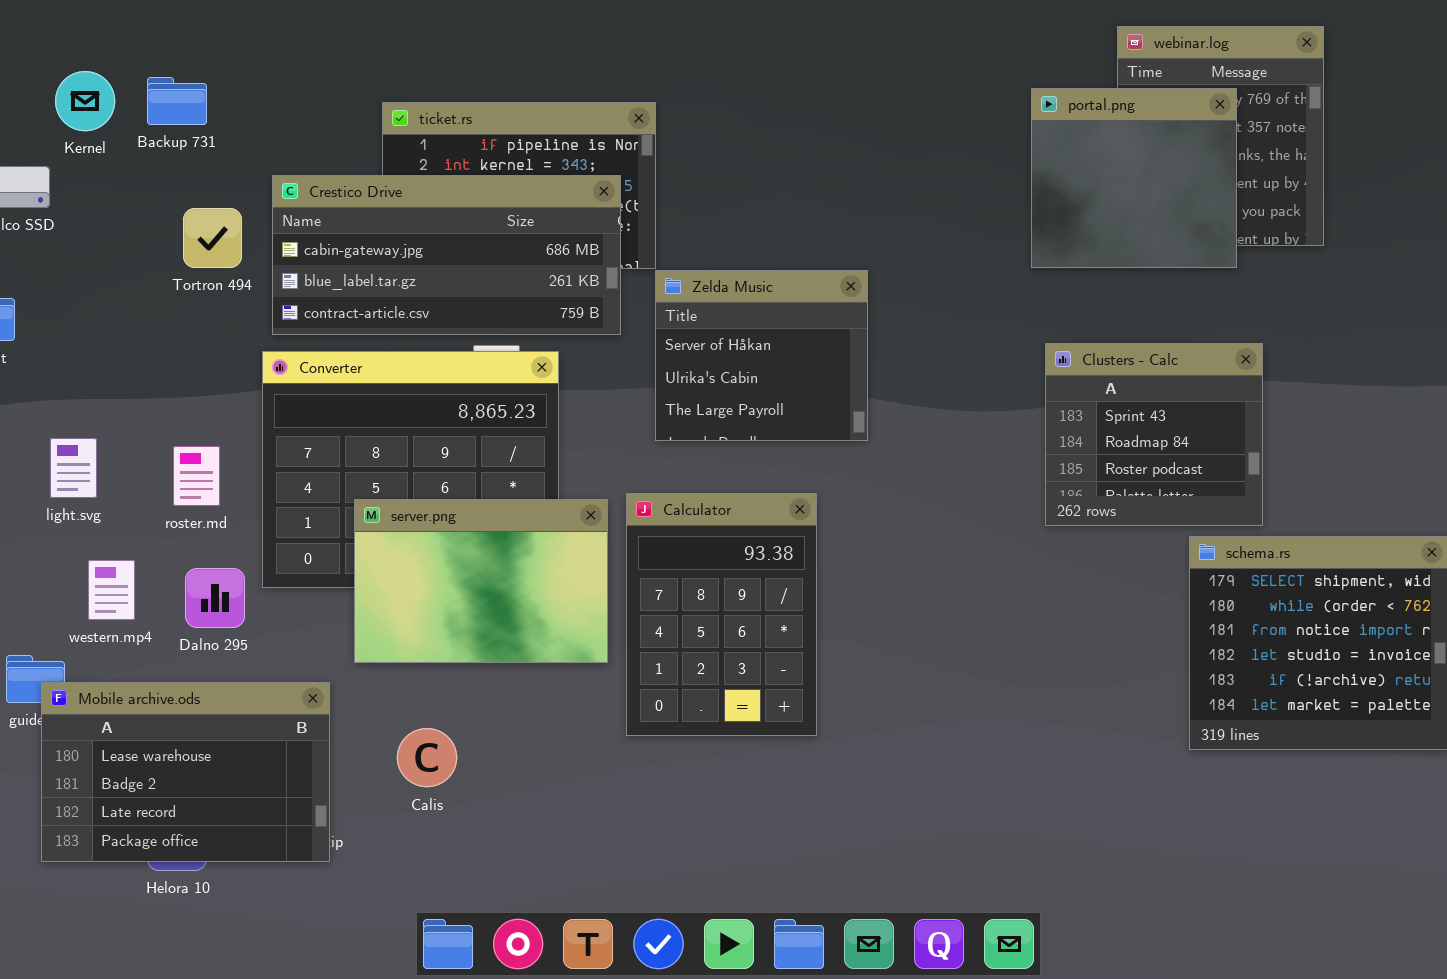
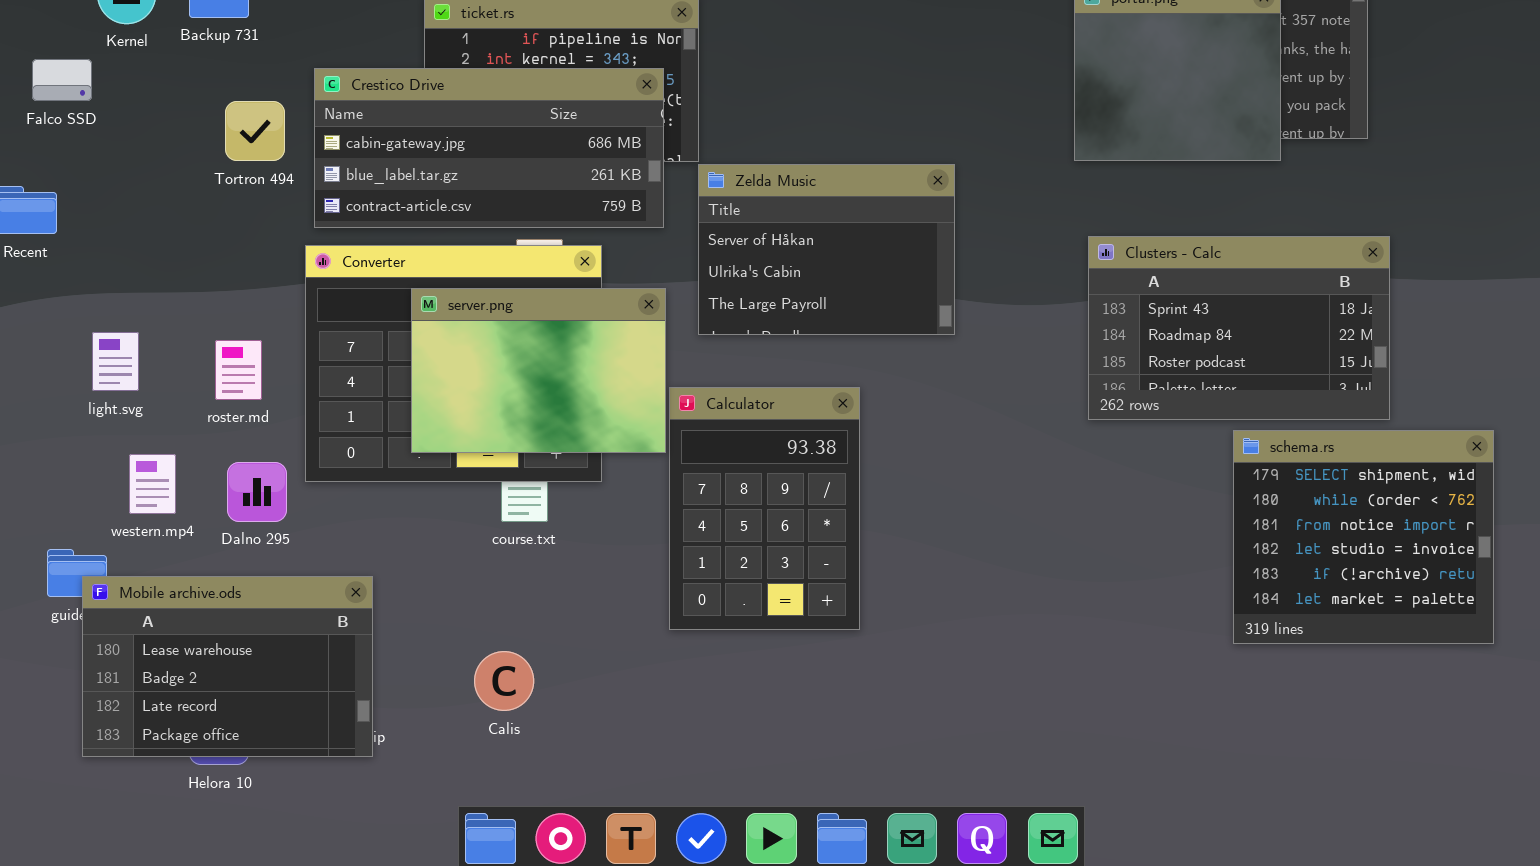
Zelda Music: [655,270,868,441] -> [698,164,955,335], resized
Clusters - Calc: [1045,343,1263,526] -> [1088,236,1390,420], resized
server.png: [354,499,608,663] -> [411,288,666,453], moved
Calis: [397,728,457,787] -> [474,651,534,711], moved

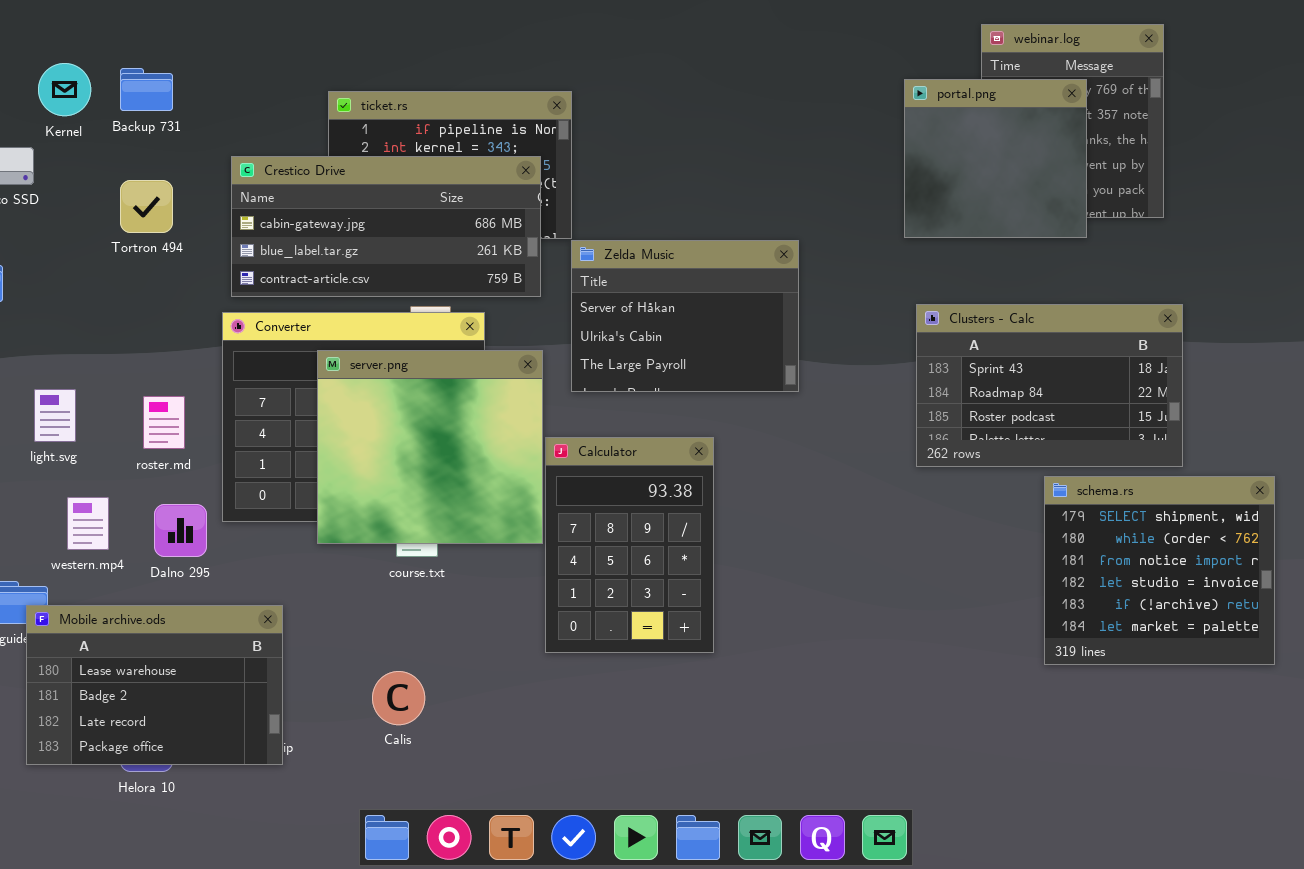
Tortron 494: [225,101,285,161] -> [120,180,173,233], moved
server.png: [411,288,666,453] -> [317,350,543,544], resized

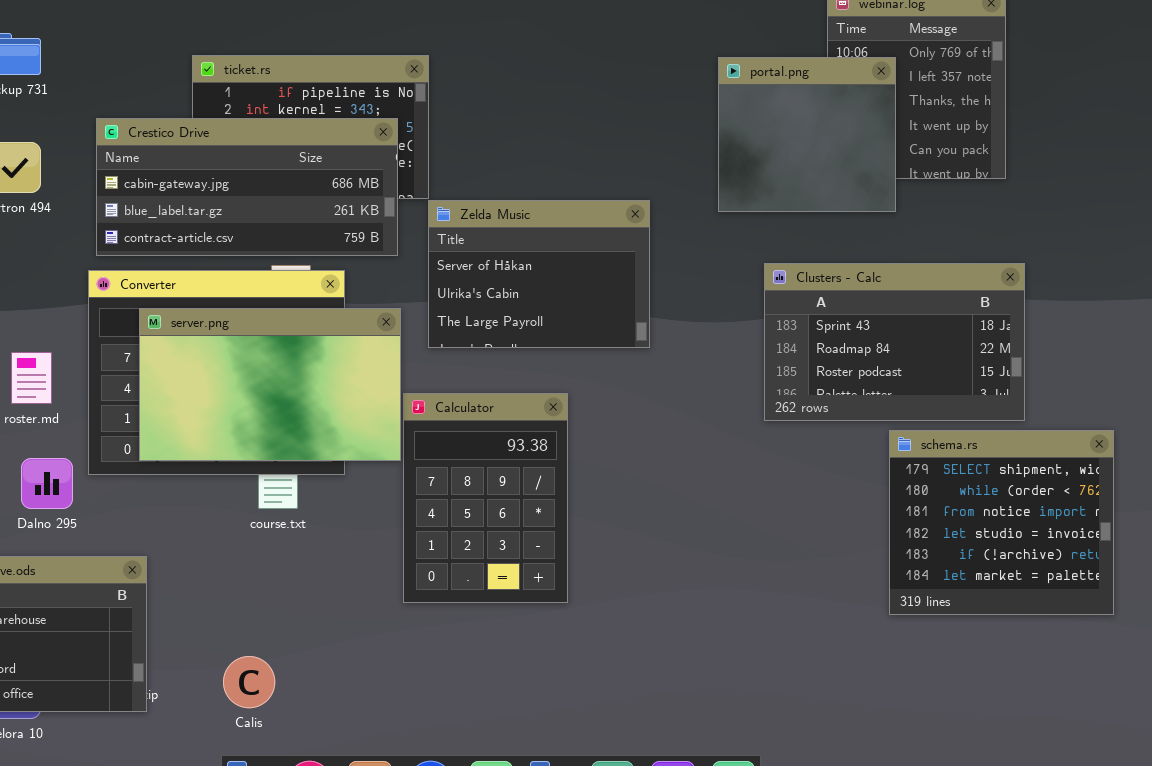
portal.png: [904,79,1087,238] -> [718,57,896,212], moved
server.png: [317,350,543,544] -> [139,308,401,461], resized
Calis: [372,671,425,725] -> [223,656,275,708], moved

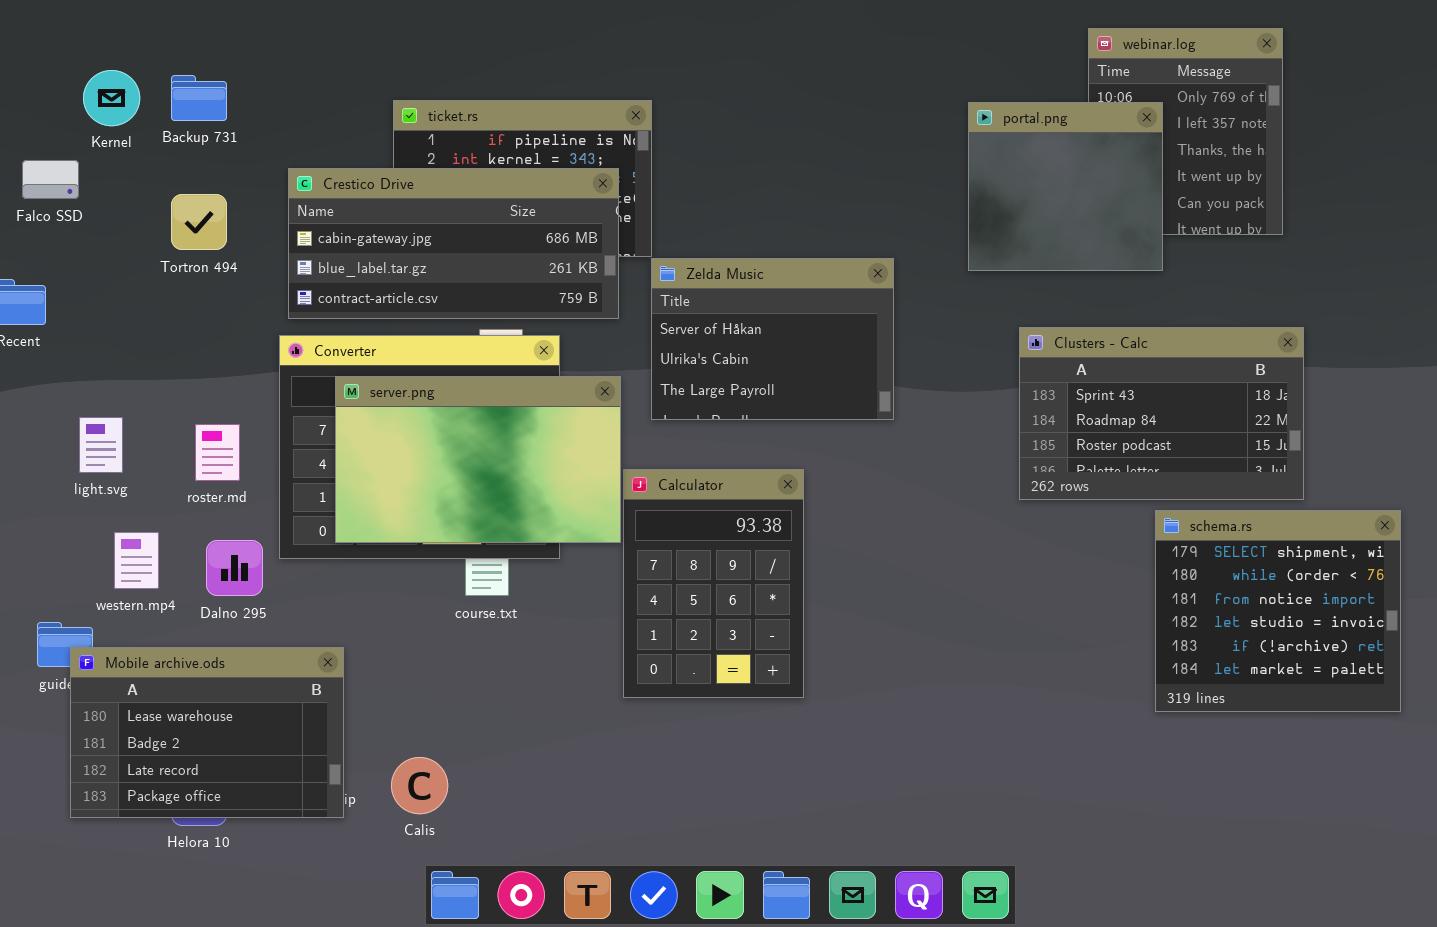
Calis: [223,656,275,708] -> [391,757,448,814], moved

